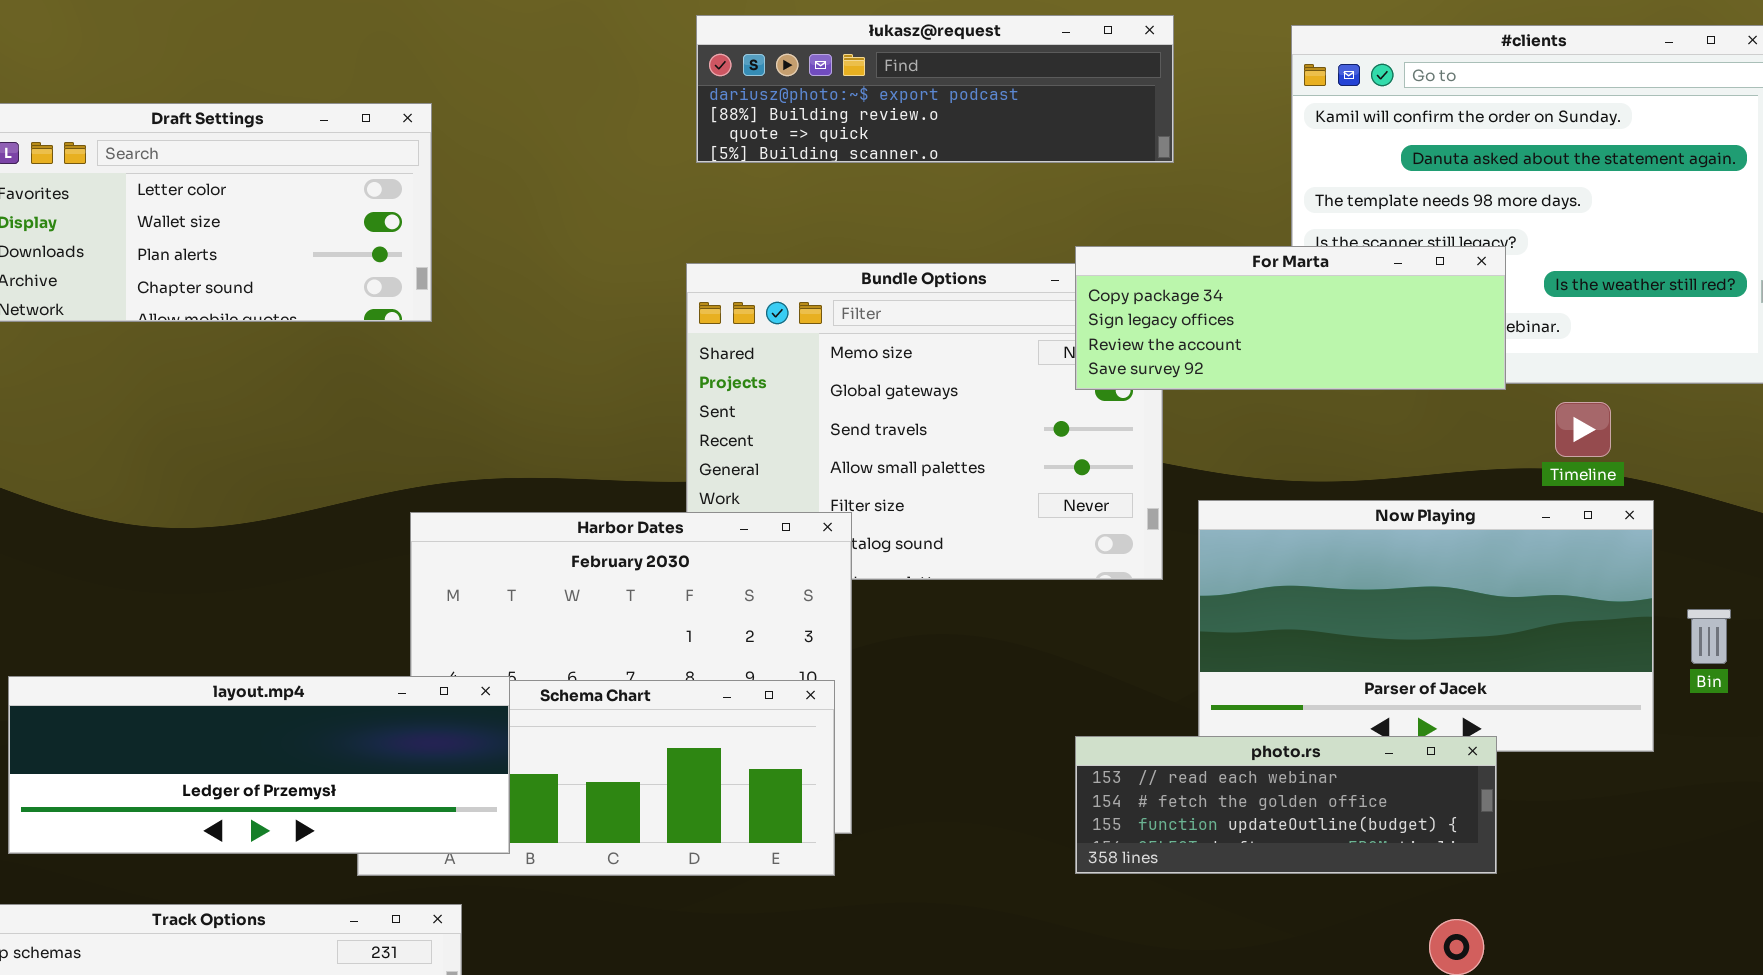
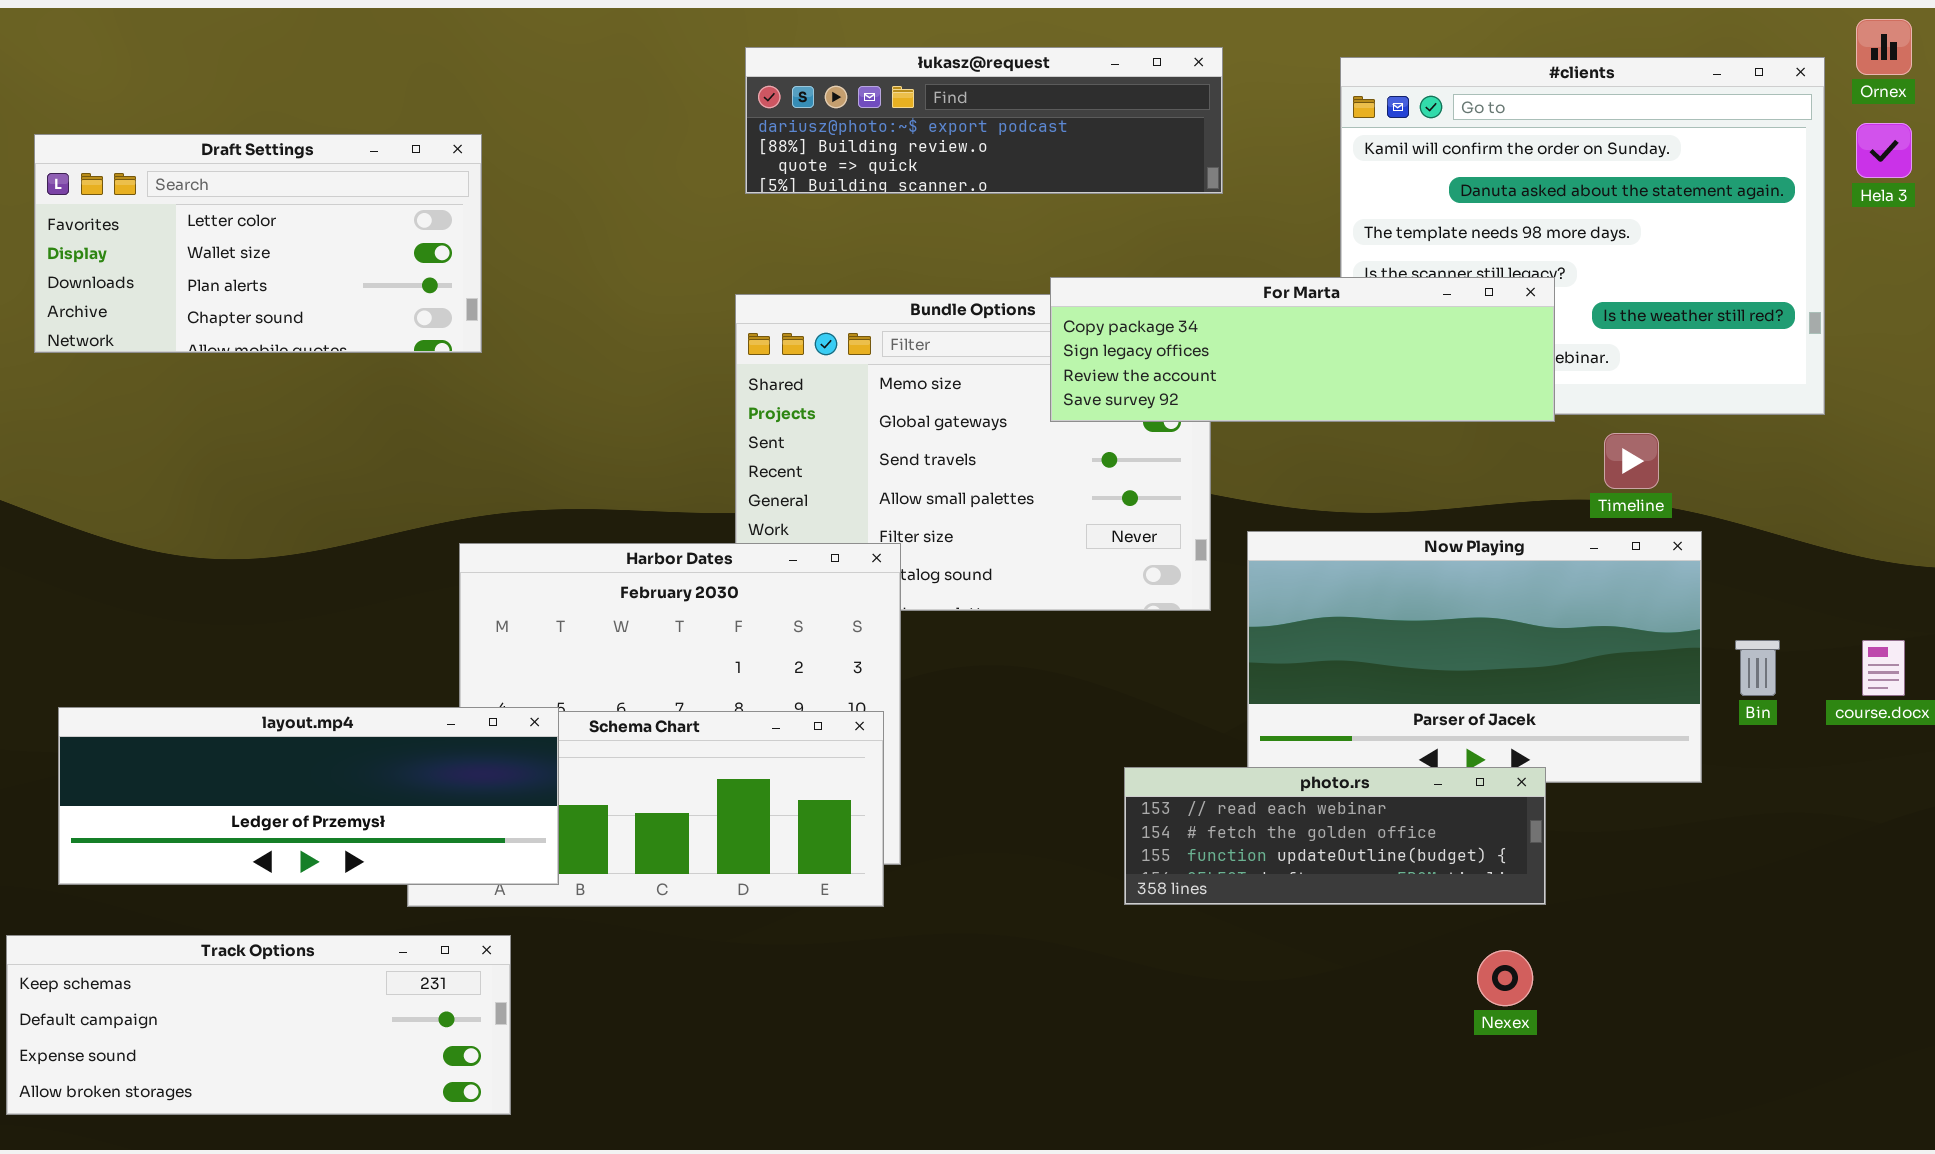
For Marta: [1075,246,1506,390] -> [1050,277,1555,422], resized

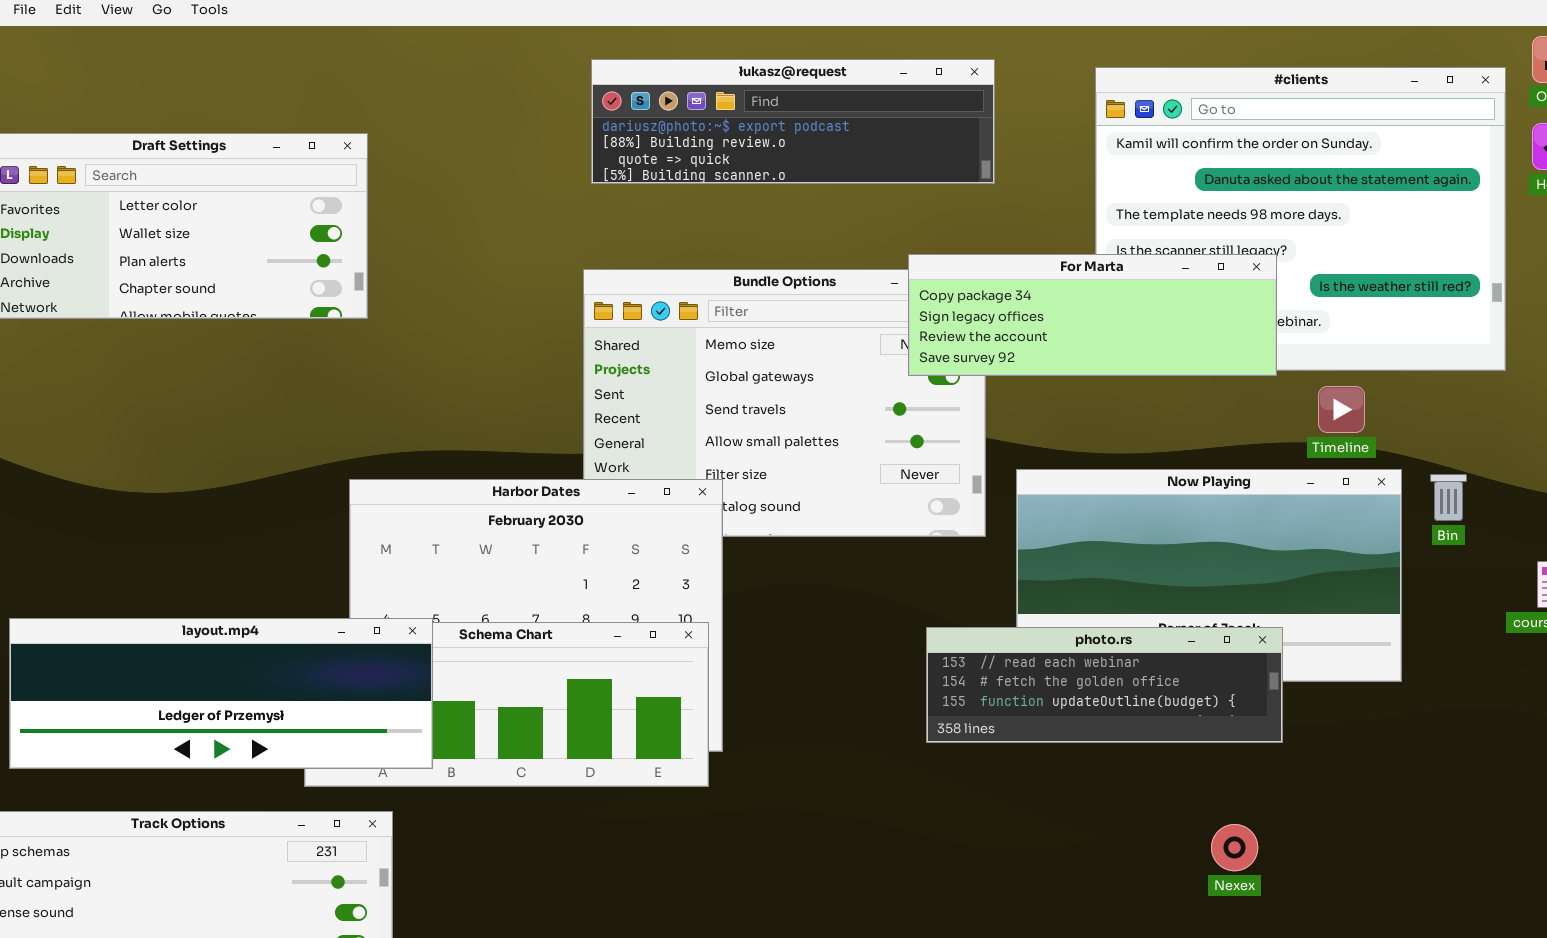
For Marta: [1050,277,1555,422] -> [908,254,1277,376], resized
Bin: [1735,640,1780,696] -> [1430,474,1467,521], moved
photo.rs: [1124,767,1546,905] -> [926,627,1283,743], moved

